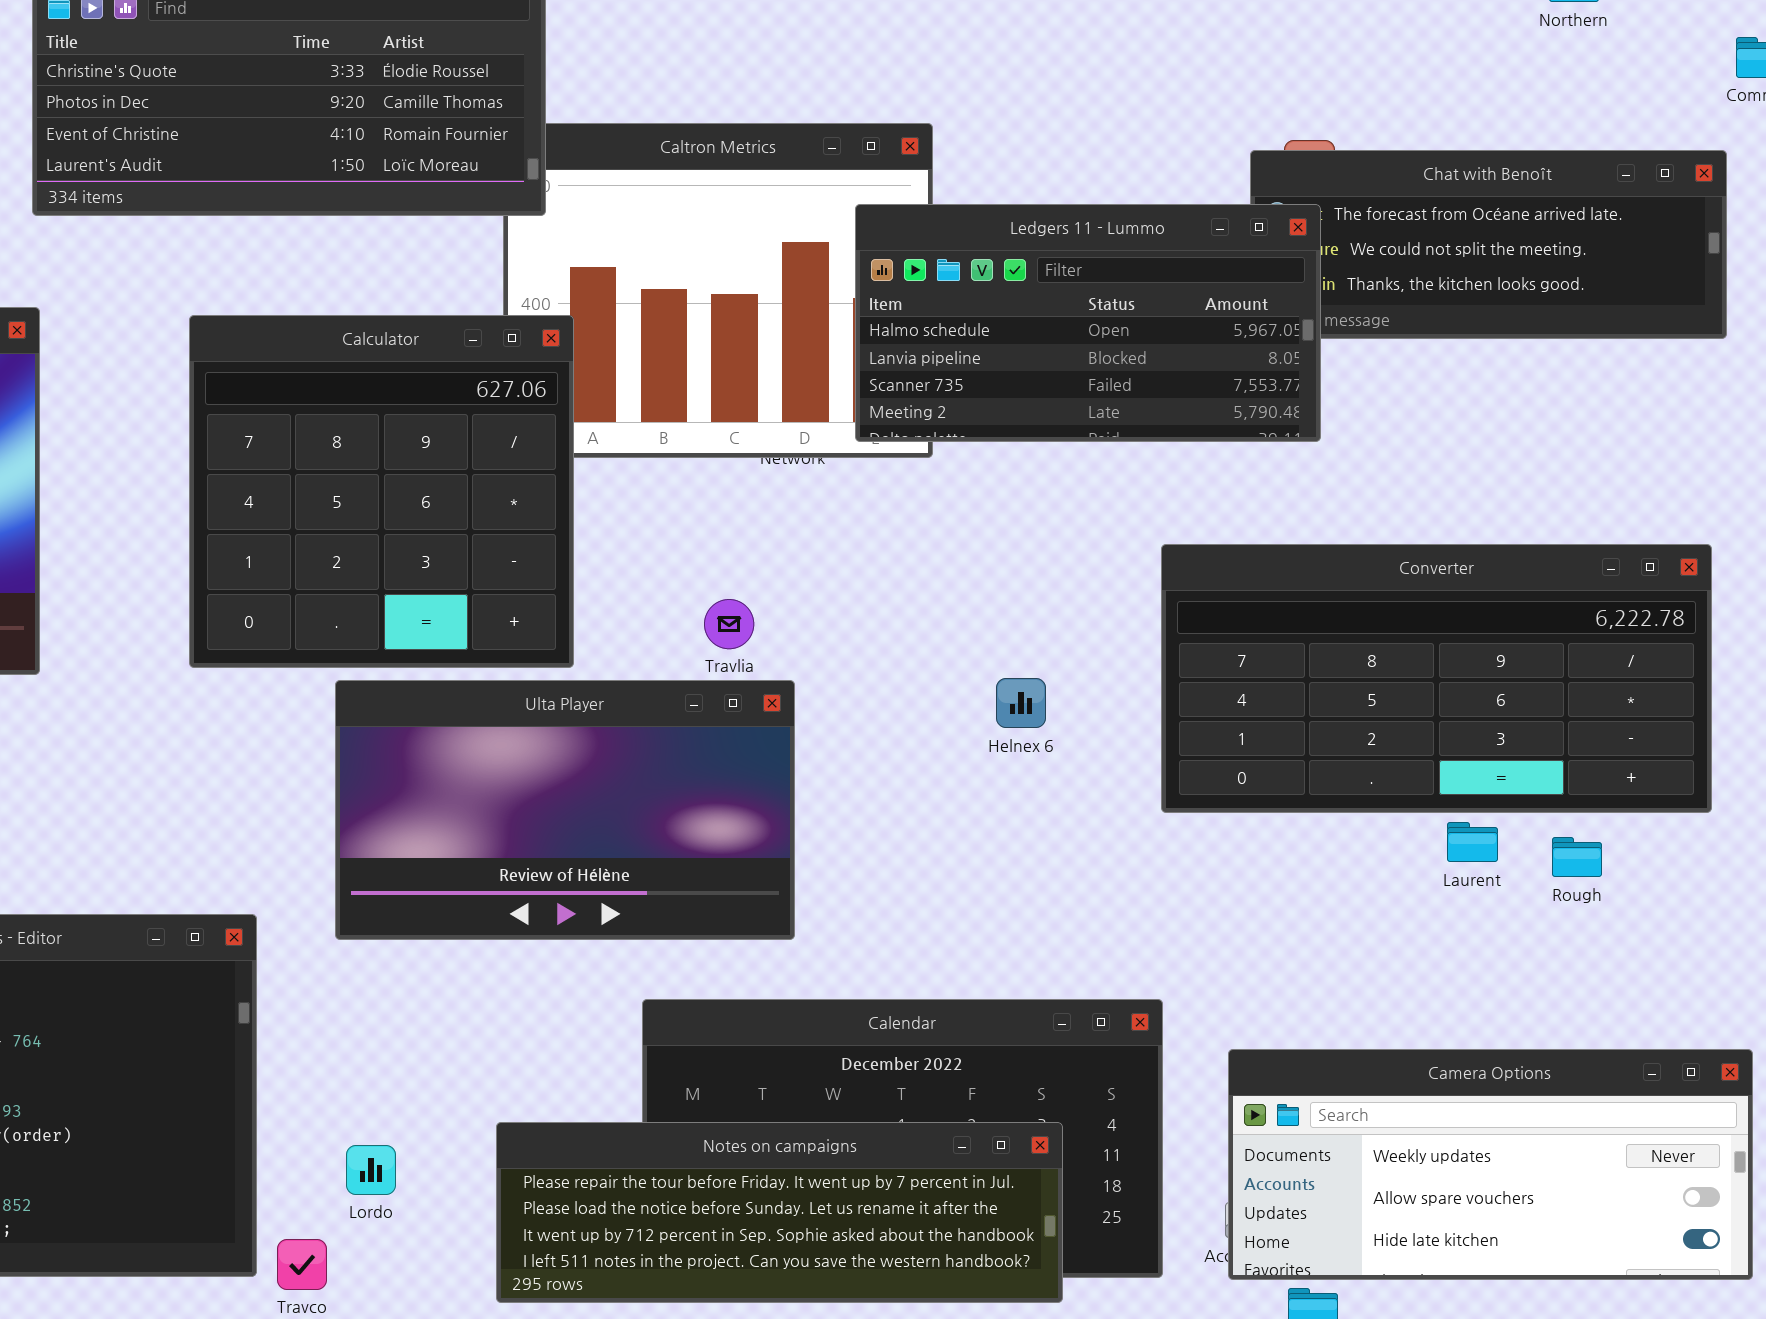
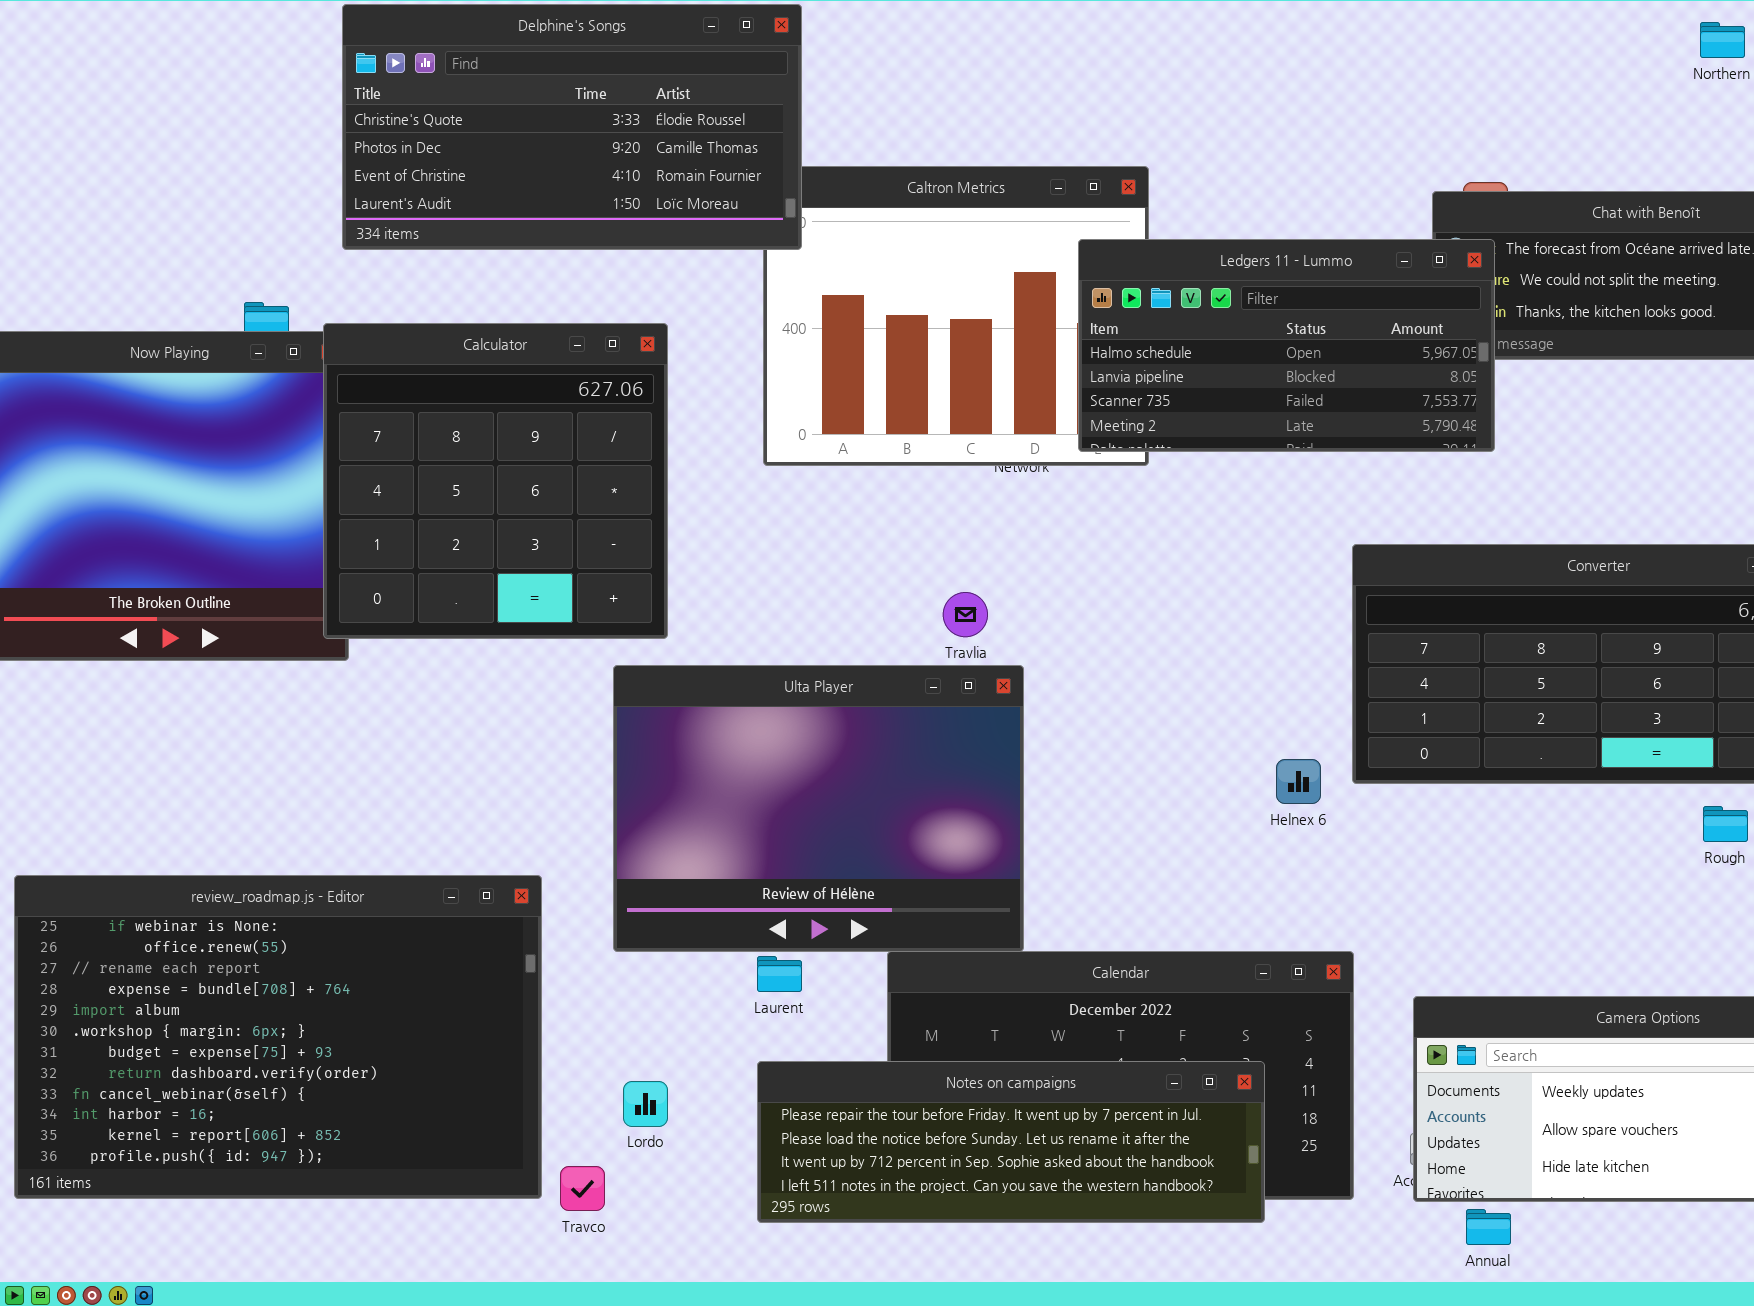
Calculator: [189,315,574,668] -> [323,323,668,639], moved
Helnex 6: [996,678,1046,728] -> [1276,759,1321,804], moved
Ulta Player: [335,680,795,940] -> [613,665,1024,952], resized
Laurent: [1447,822,1498,862] -> [757,956,802,992], moved

